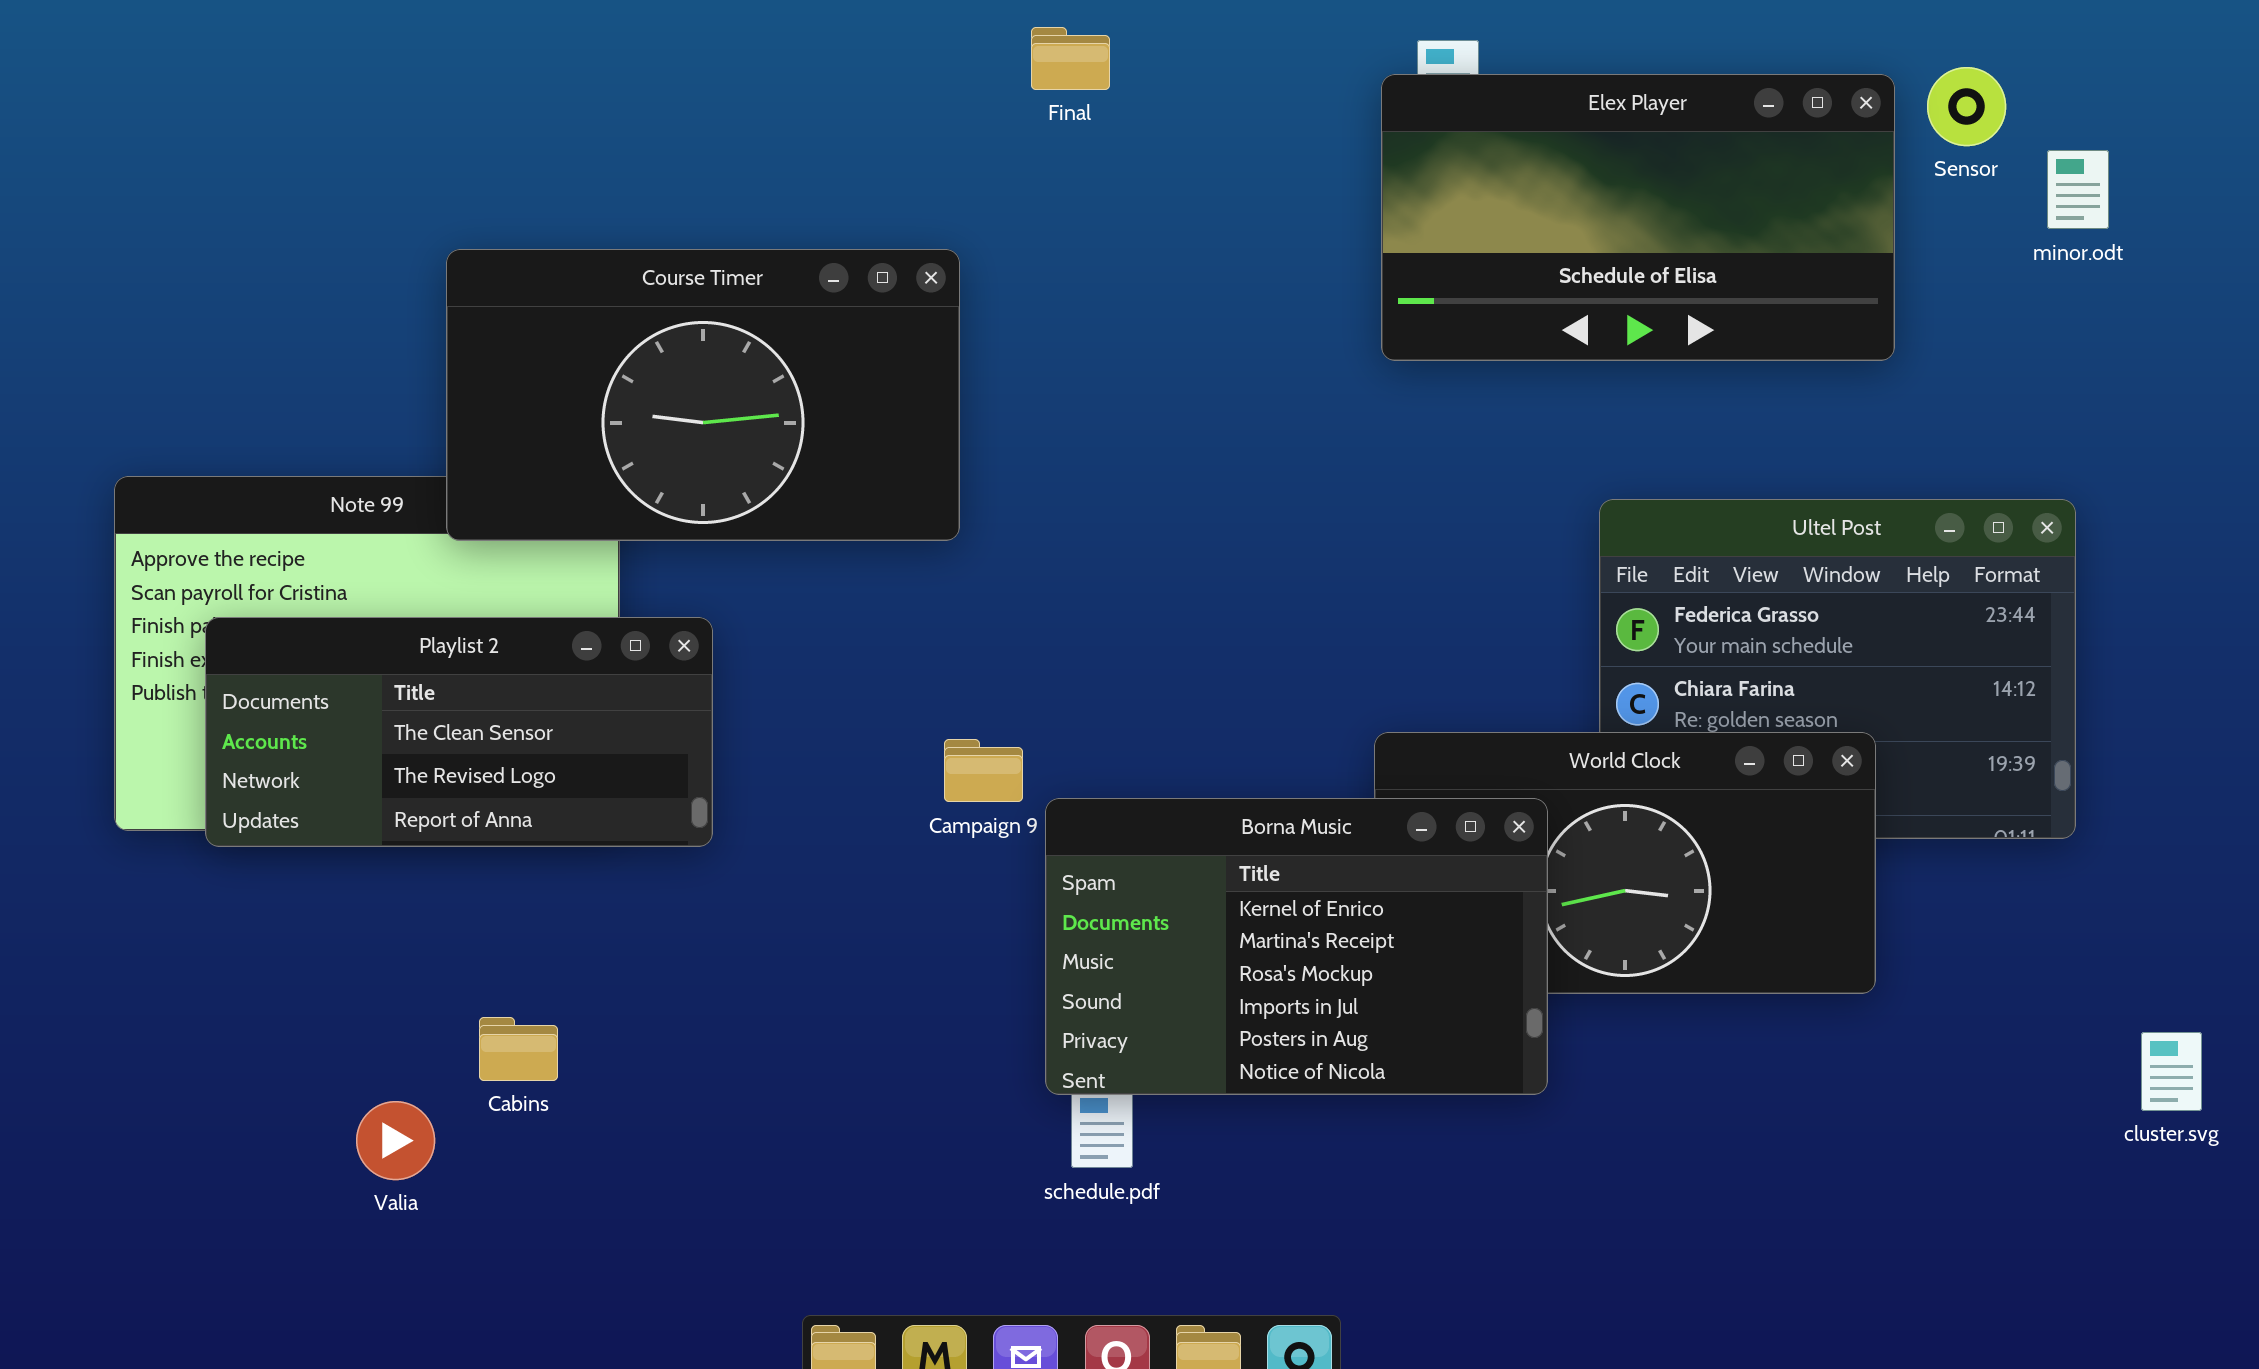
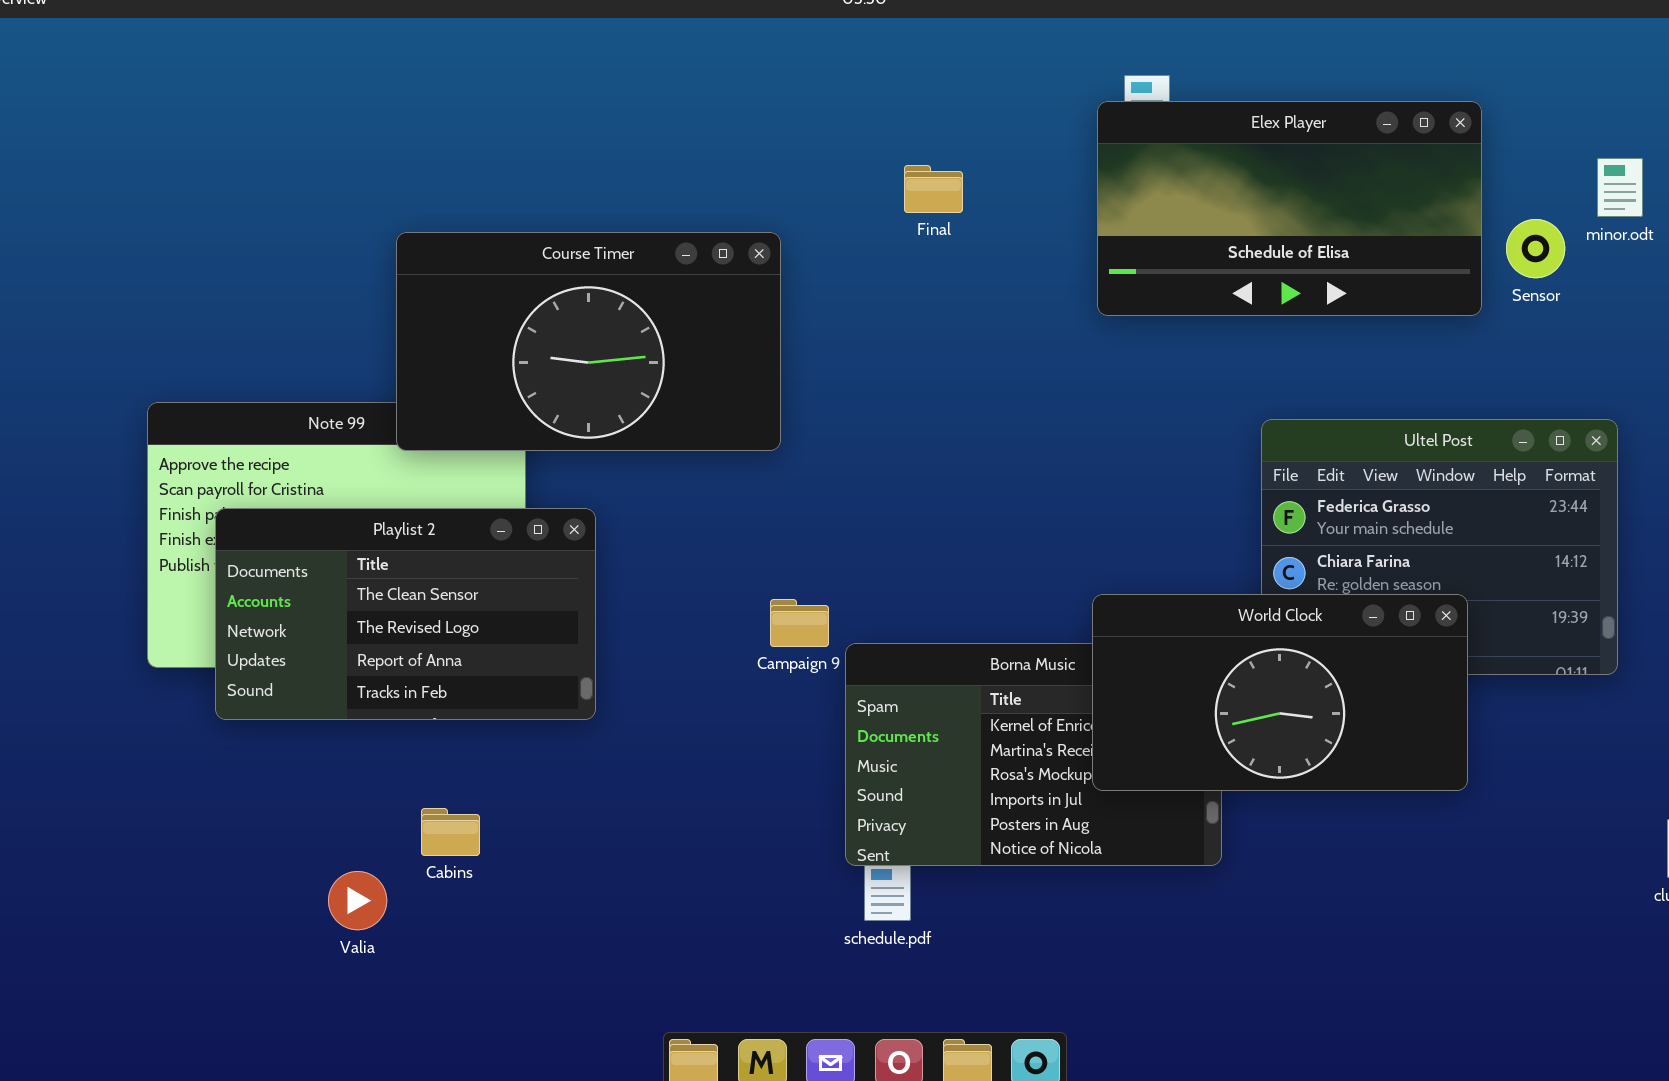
Final: [1031,27,1110,90] -> [904,165,963,213], moved
Sensor: [1927,67,2006,146] -> [1506,219,1565,278], moved
Playlist 2: [205,617,713,847] -> [215,508,596,720], resized
World Clock: [1374,732,1876,994] -> [1092,594,1468,791], raised

